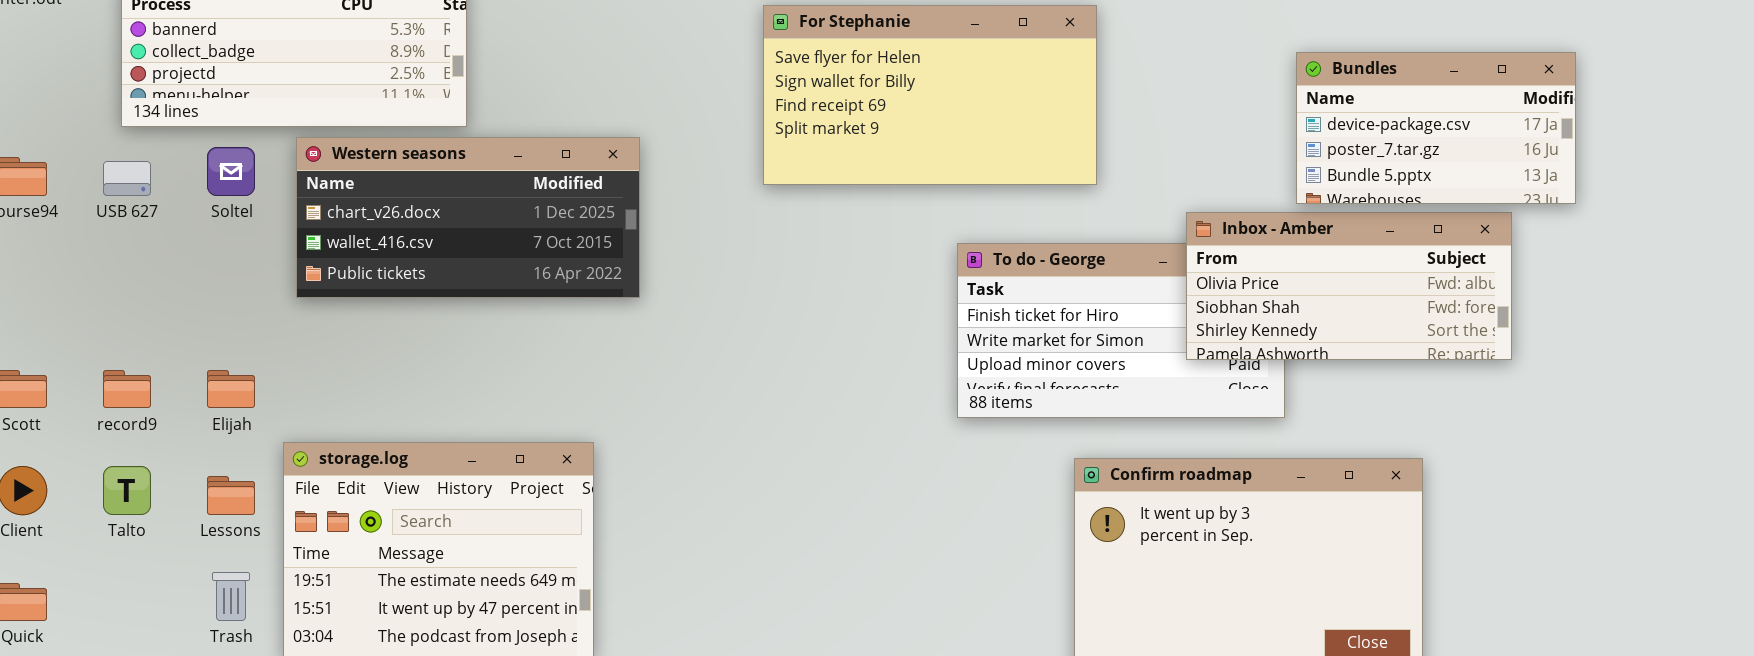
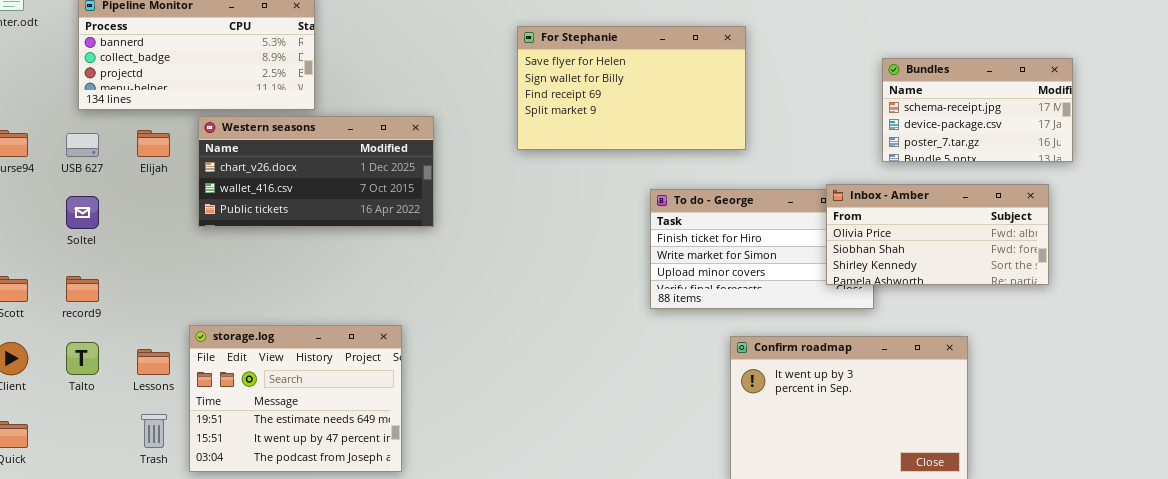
Bundles: [1296,52,1576,204] -> [882,58,1073,162], scrolled up 1 row
Soltel: [207,147,255,196] -> [66,196,99,229], moved
Inbox - Amber: [1186,212,1512,360] -> [826,184,1049,285], moved
Elijah: [207,370,255,408] -> [137,130,170,157], moved

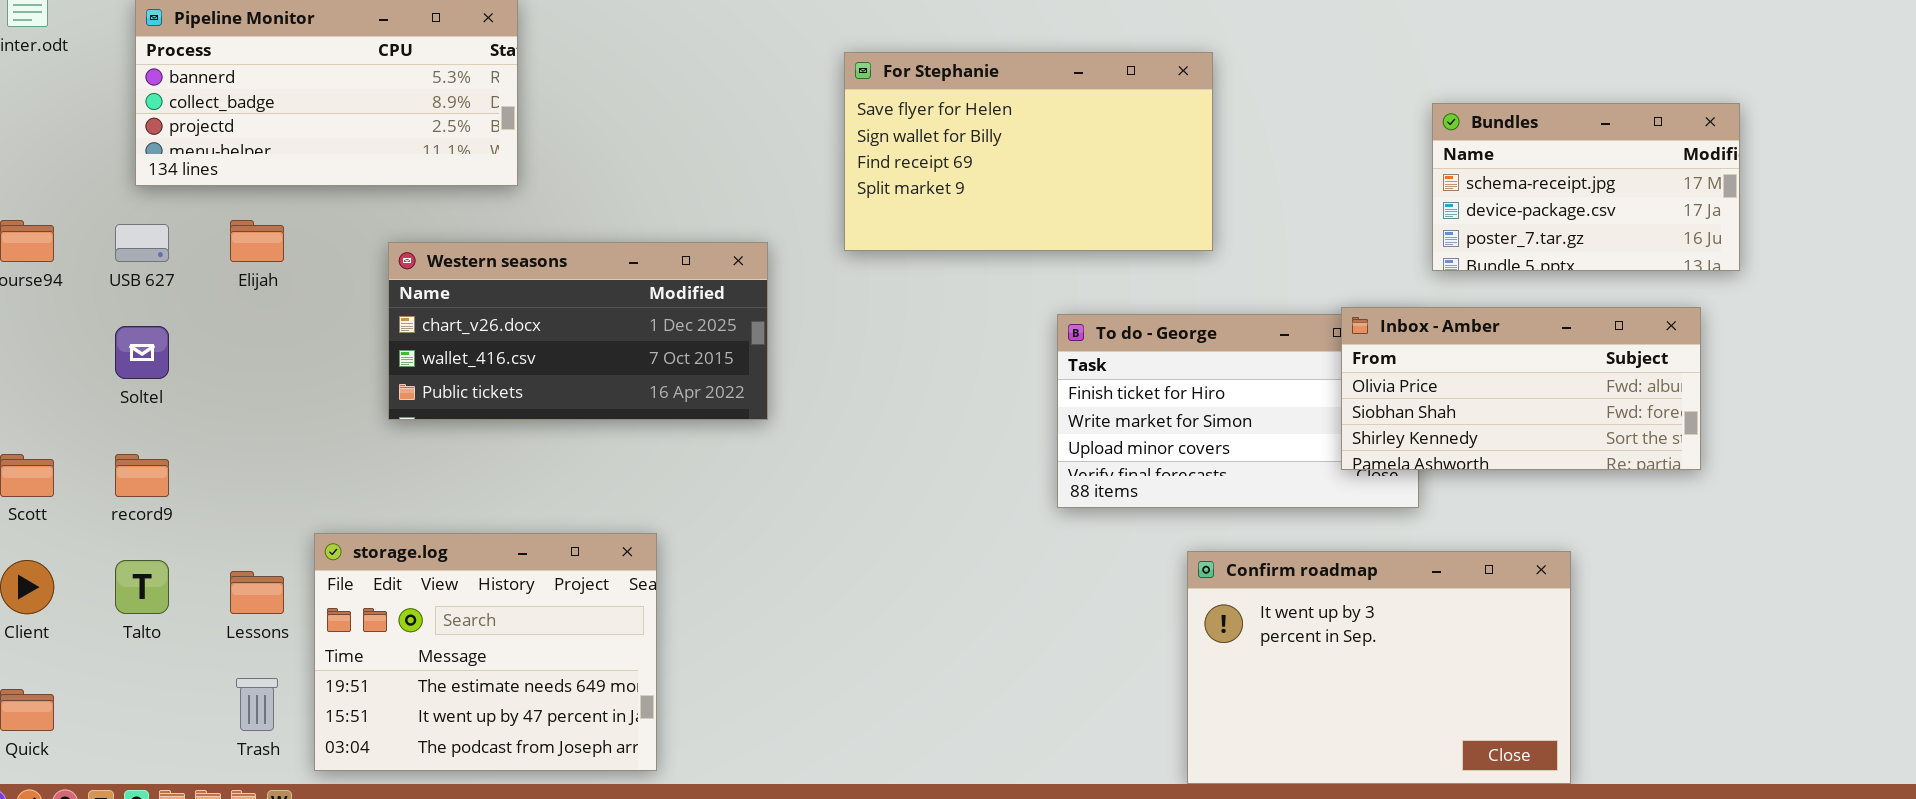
Western seasons: [198,116,434,227] -> [388,242,768,420], moved

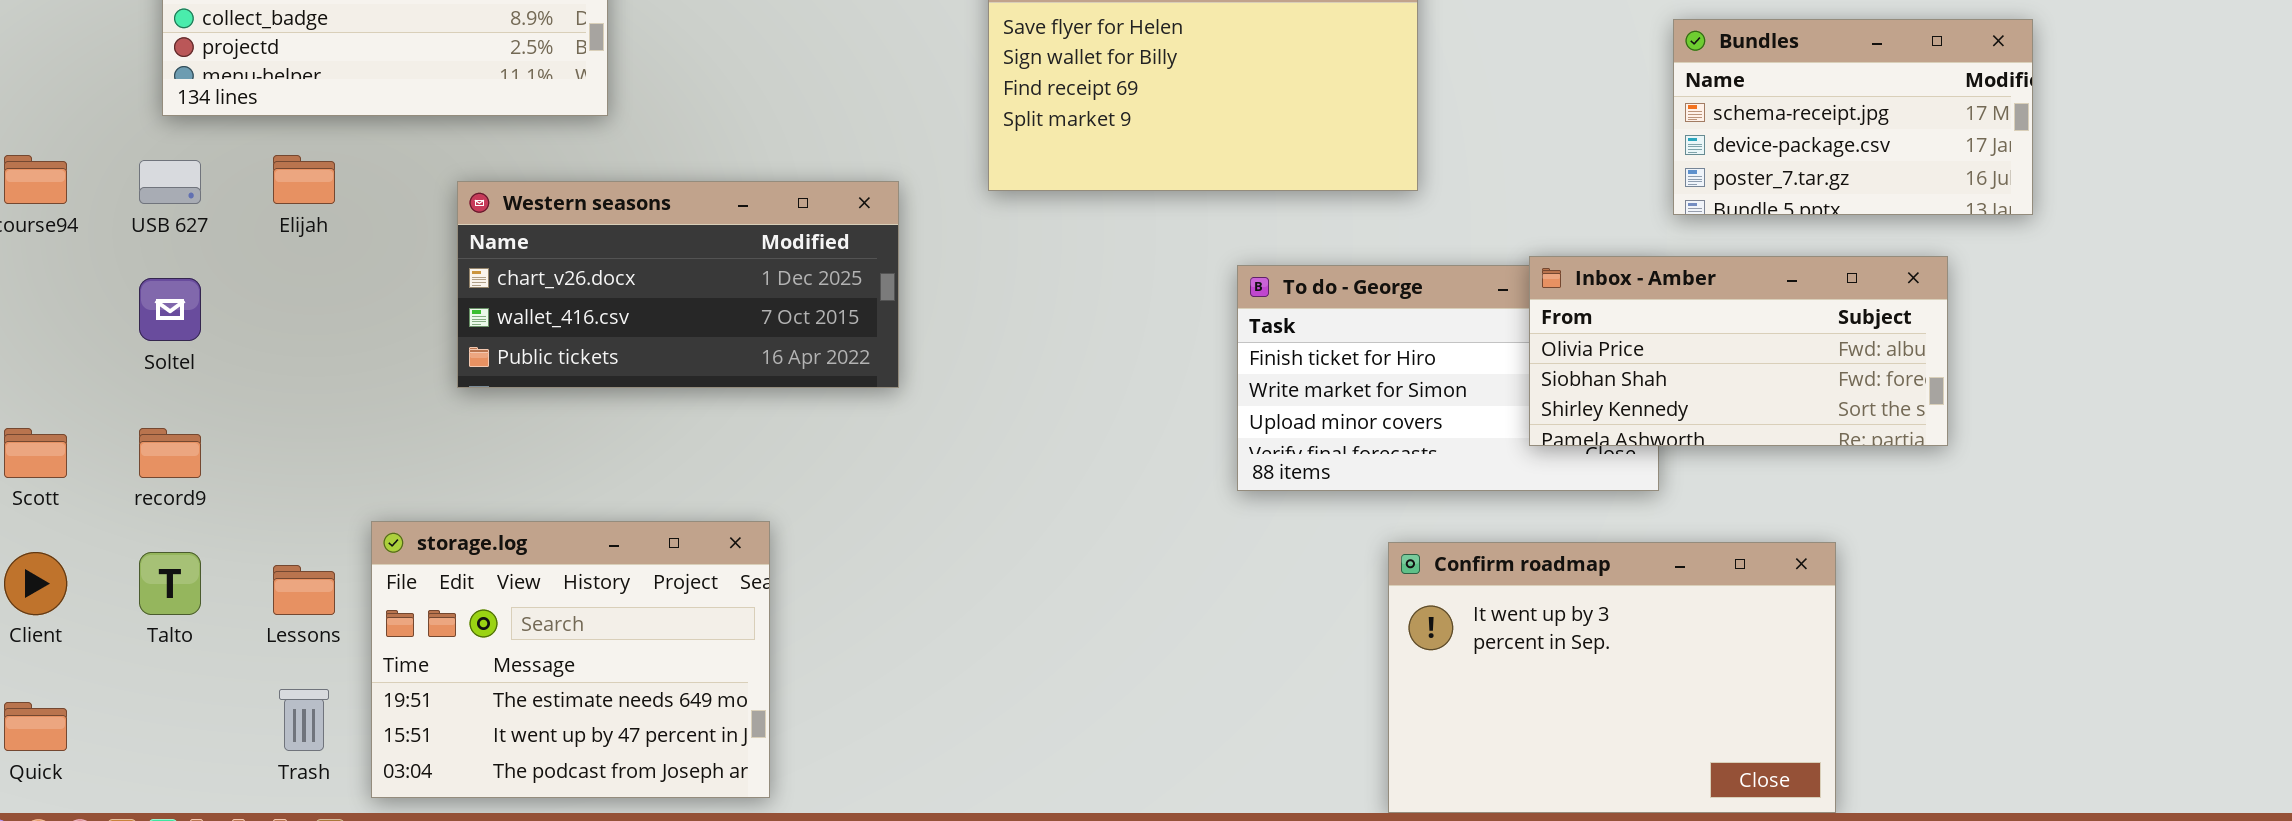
Inbox - Amber: [1341,307,1701,470] -> [1529,256,1948,446], moved

